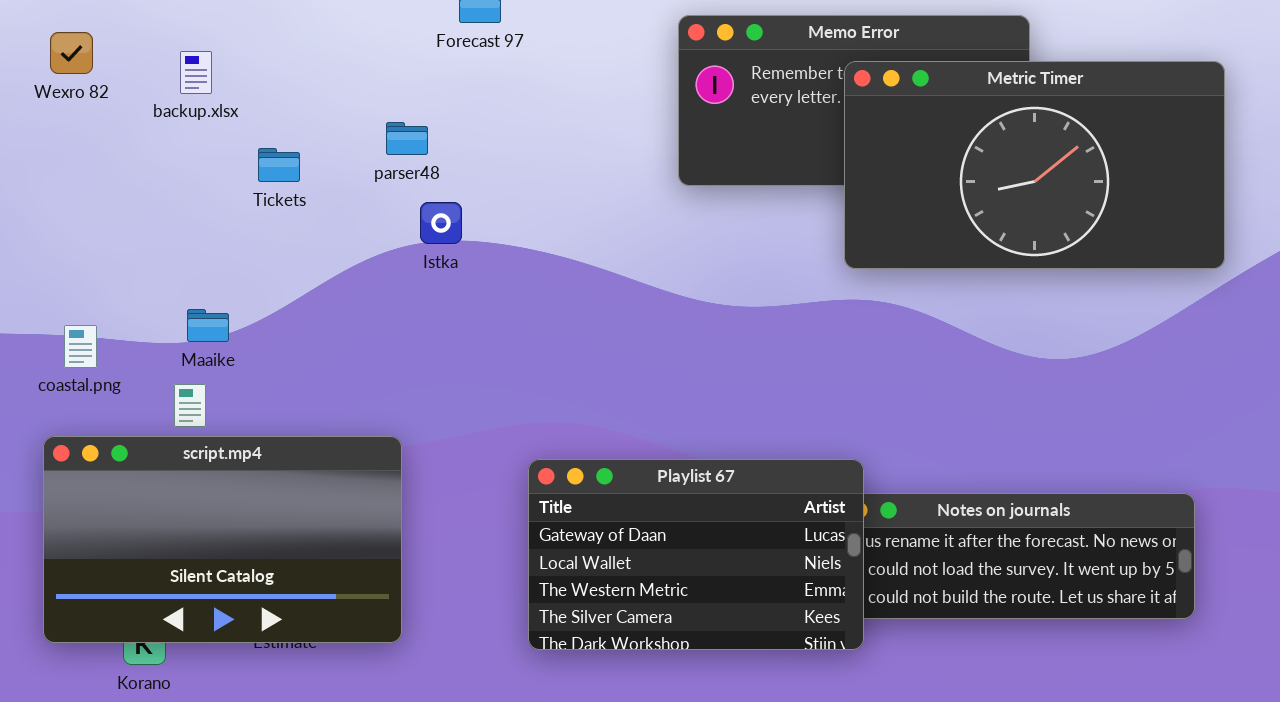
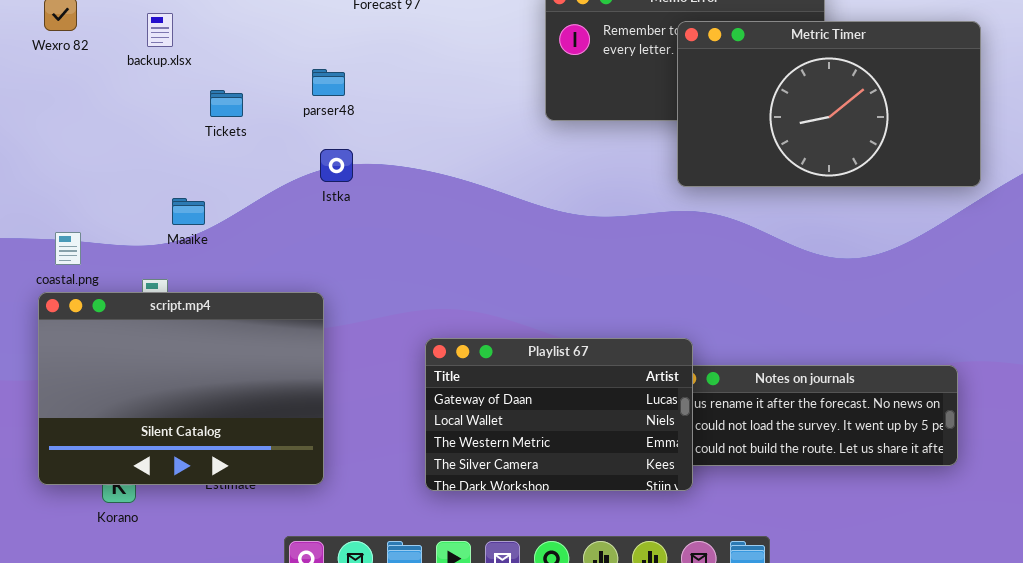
Istka: [420,202,462,244] -> [320,149,353,182], moved
Maaike: [187,309,229,342] -> [172,198,205,225], moved
script.mp4: [43,436,402,643] -> [38,292,324,485], resized

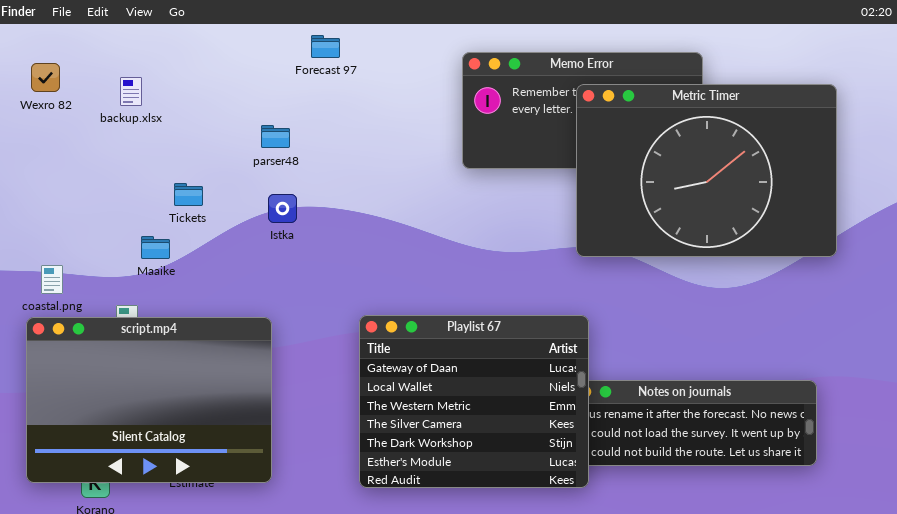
Metric Timer: [677,21,981,187] -> [576,84,837,257], resized
Tickets: [210,90,243,117] -> [174,183,203,206], moved
Playlist 67: [425,338,693,491] -> [359,315,589,488], resized

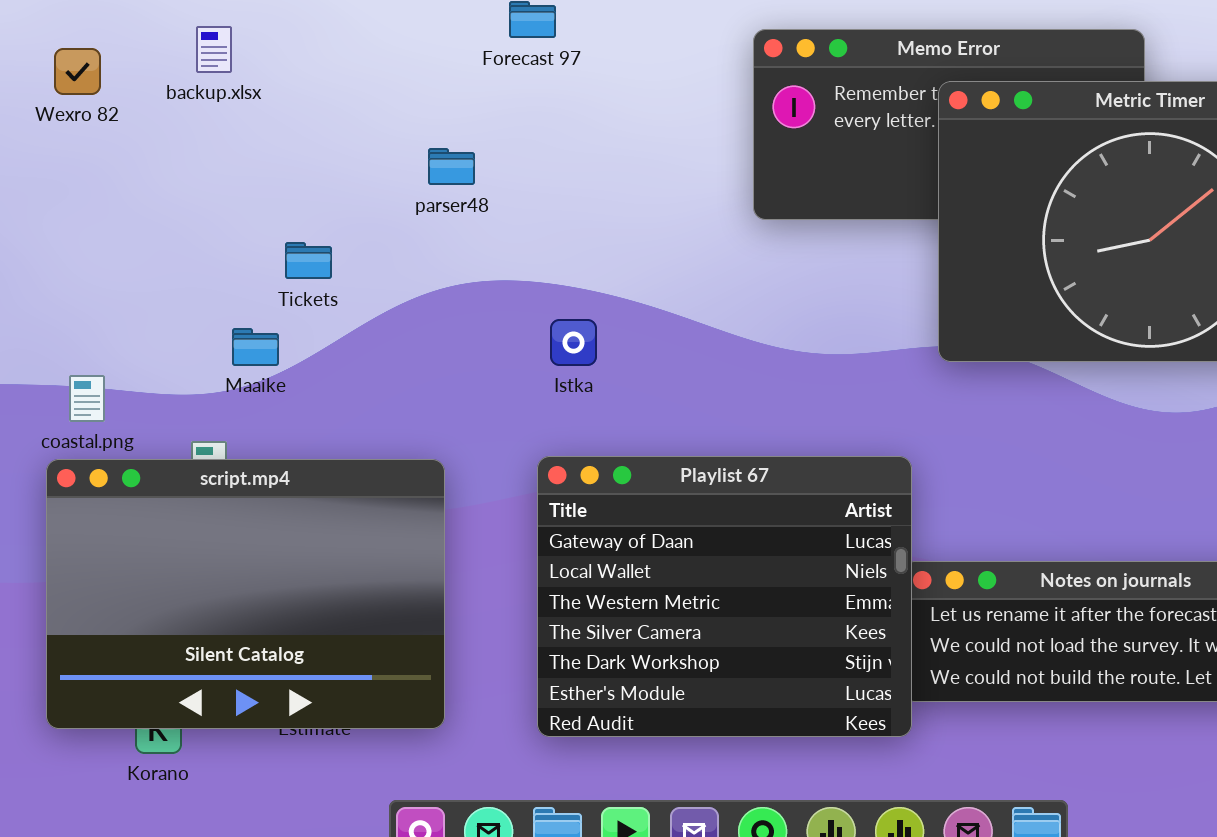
backup.xlsx: [120,77,142,106] -> [196,26,232,73], moved
Istka: [268,194,297,223] -> [550,319,597,366], moved
Playlist 67: [359,315,589,488] -> [537,456,912,737], moved

